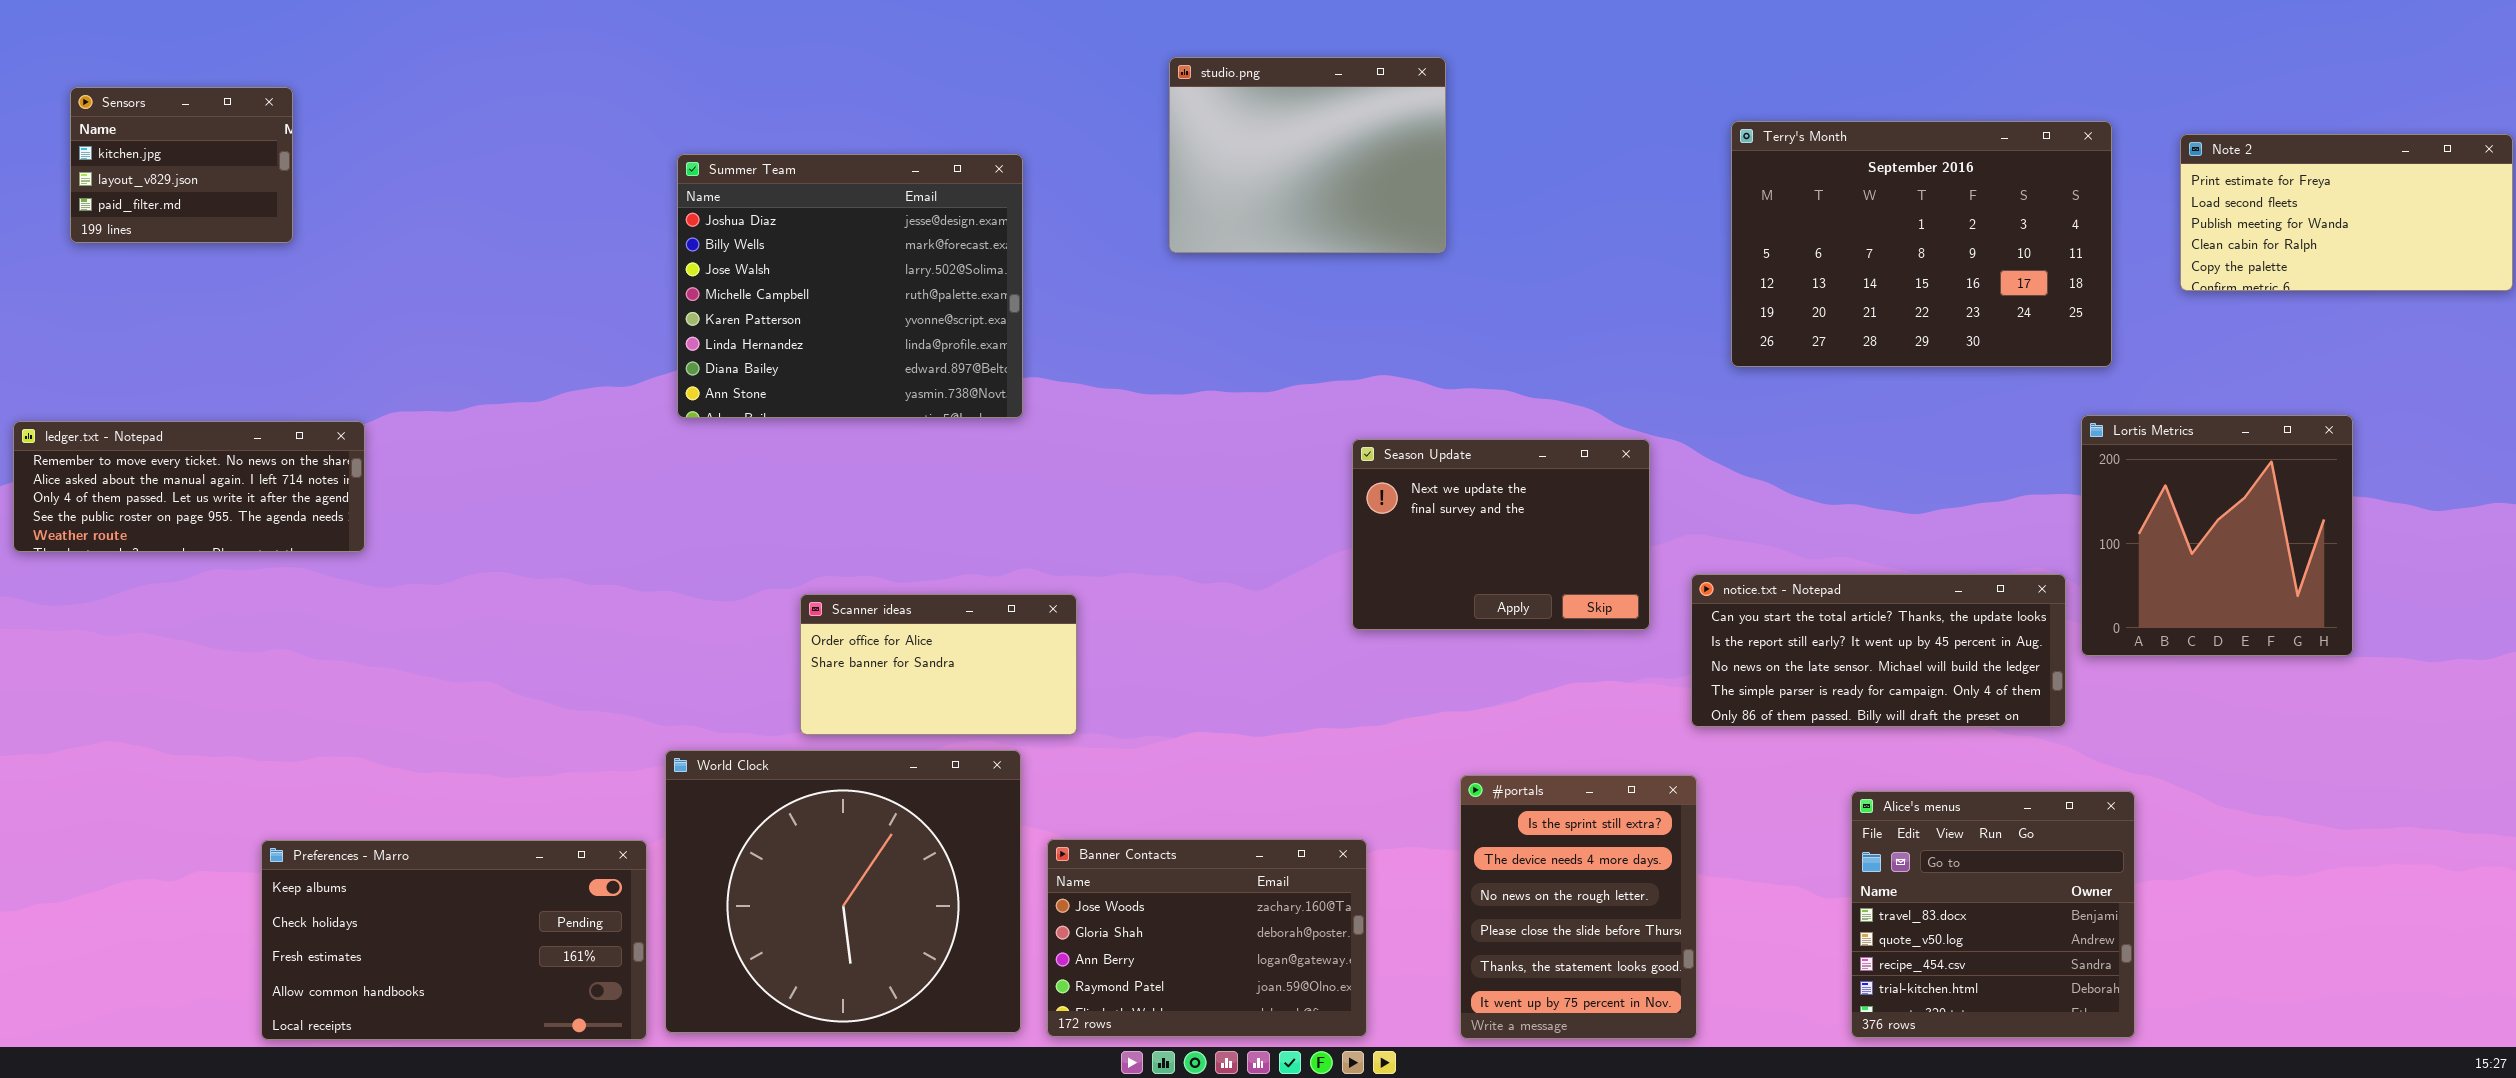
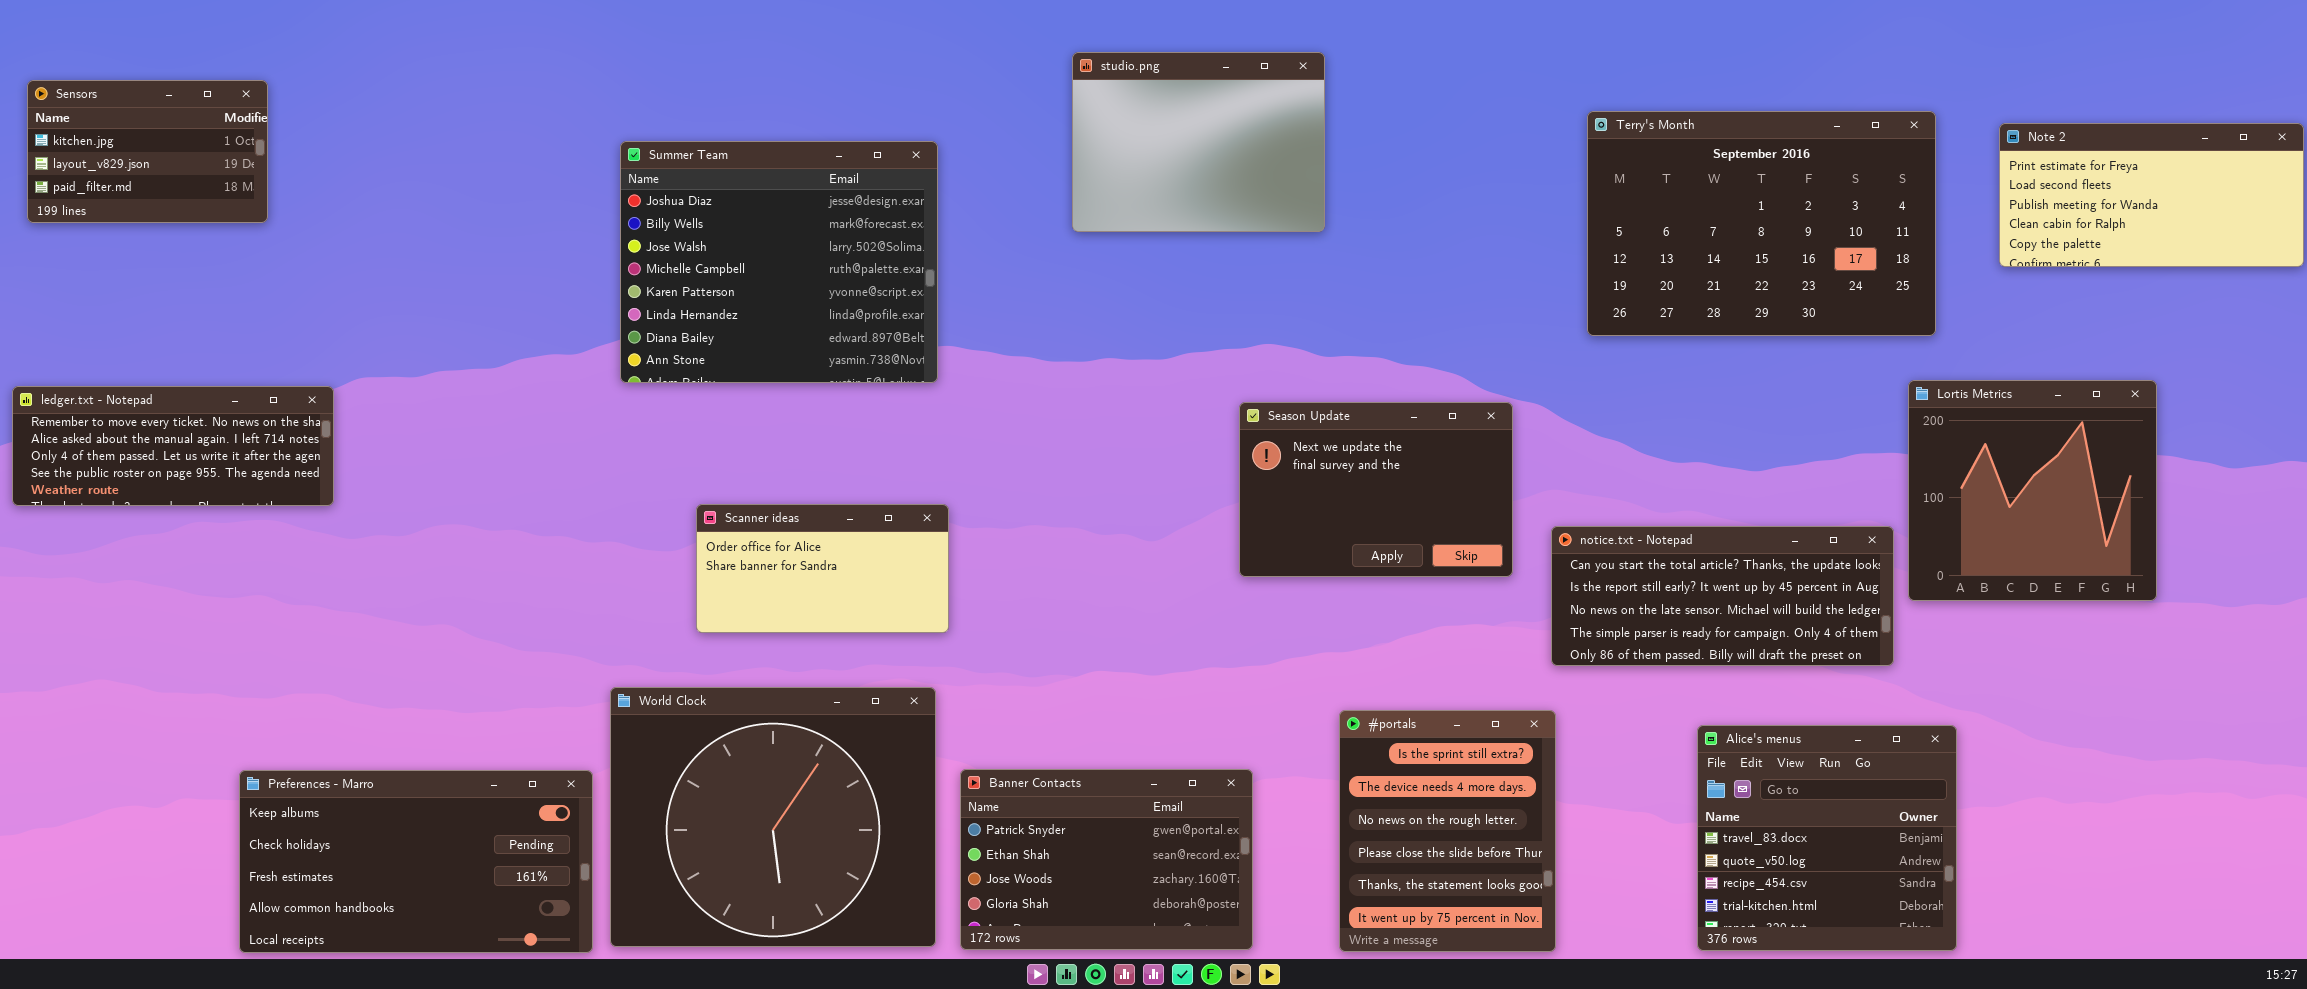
Sensors: [70,87,293,243] -> [27,80,268,223], resized
Scanner ideas: [800,594,1077,735] -> [696,504,949,633], moved
Banner Contacts: [1047,839,1367,1037] -> [960,769,1253,950], scrolled up 2 rows

